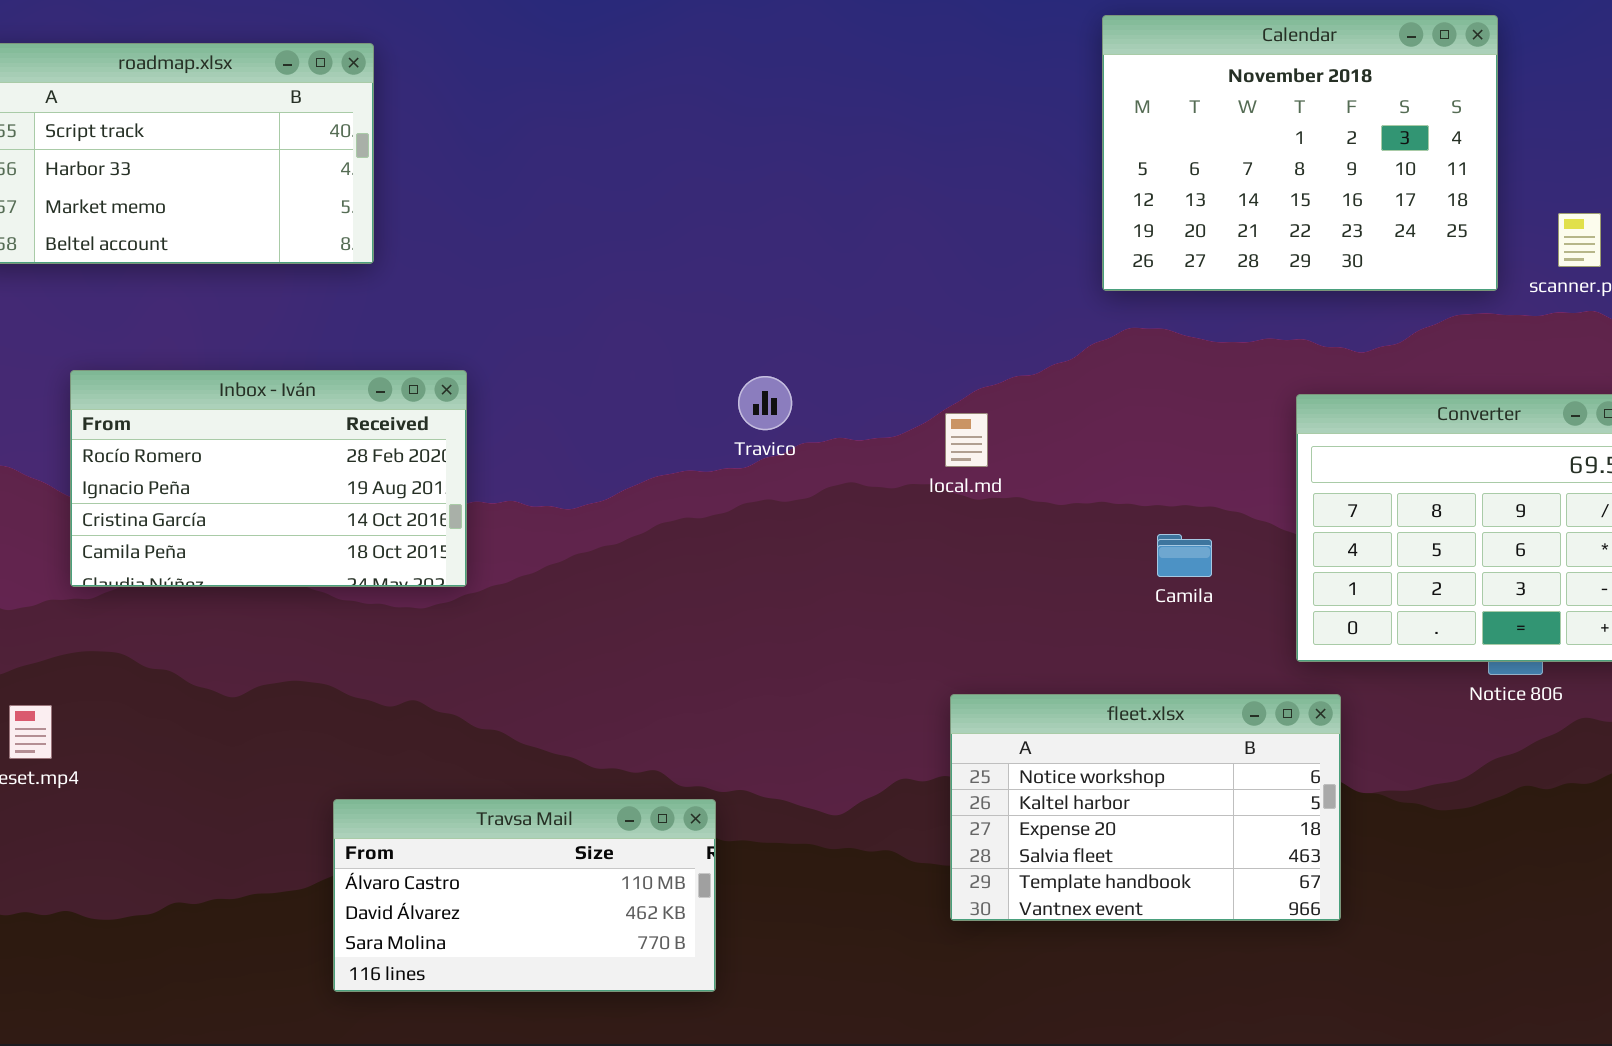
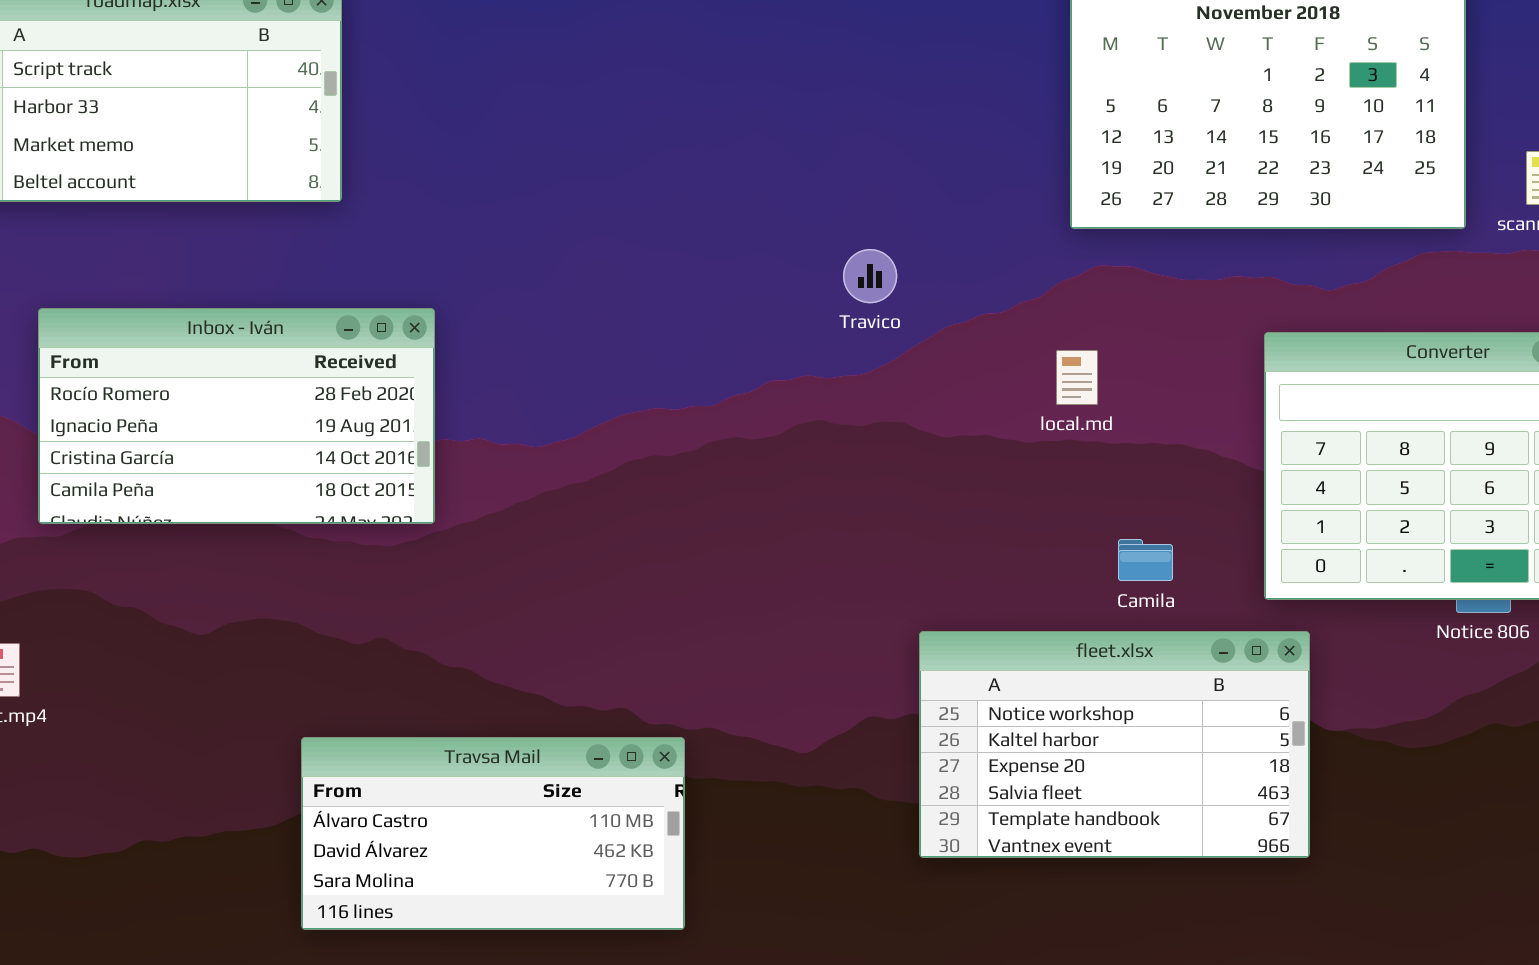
Travico: [738,376,792,430] -> [843,249,897,303], moved
local.md: [945,413,988,467] -> [1056,350,1098,405], moved
Camila: [1157,534,1212,577] -> [1118,539,1173,581], moved

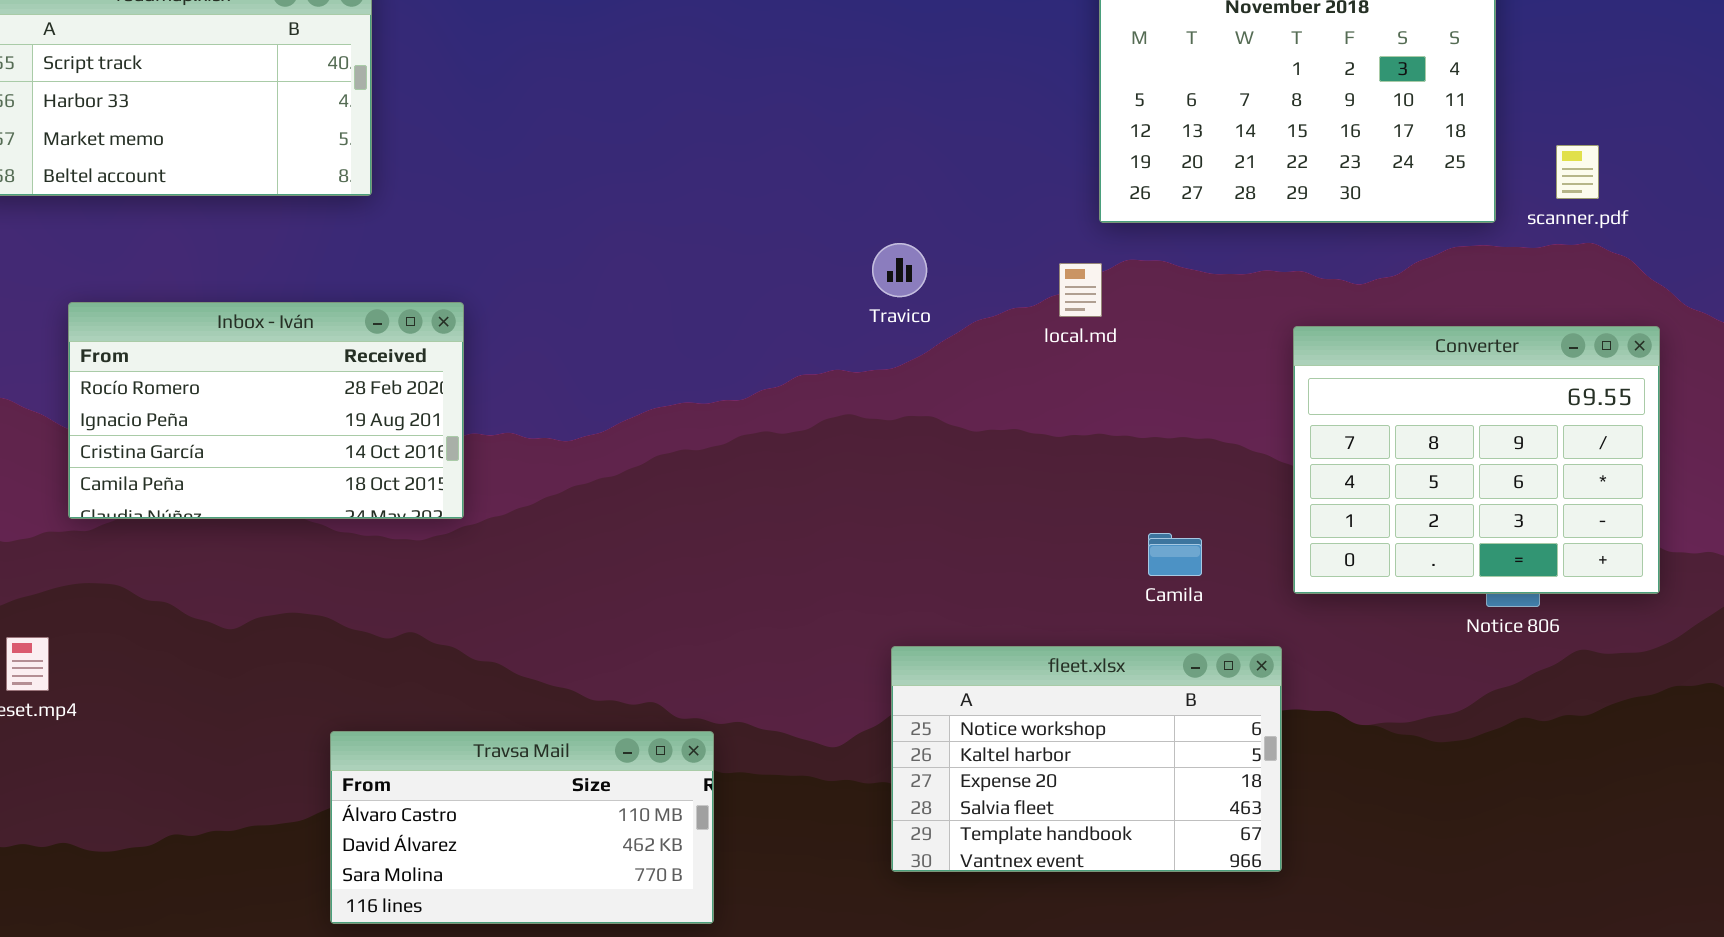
local.md: [1056,350,1098,405] -> [1059,263,1102,317], moved
fleet.xlsx: [919,631,1310,858] -> [891,646,1282,872], moved

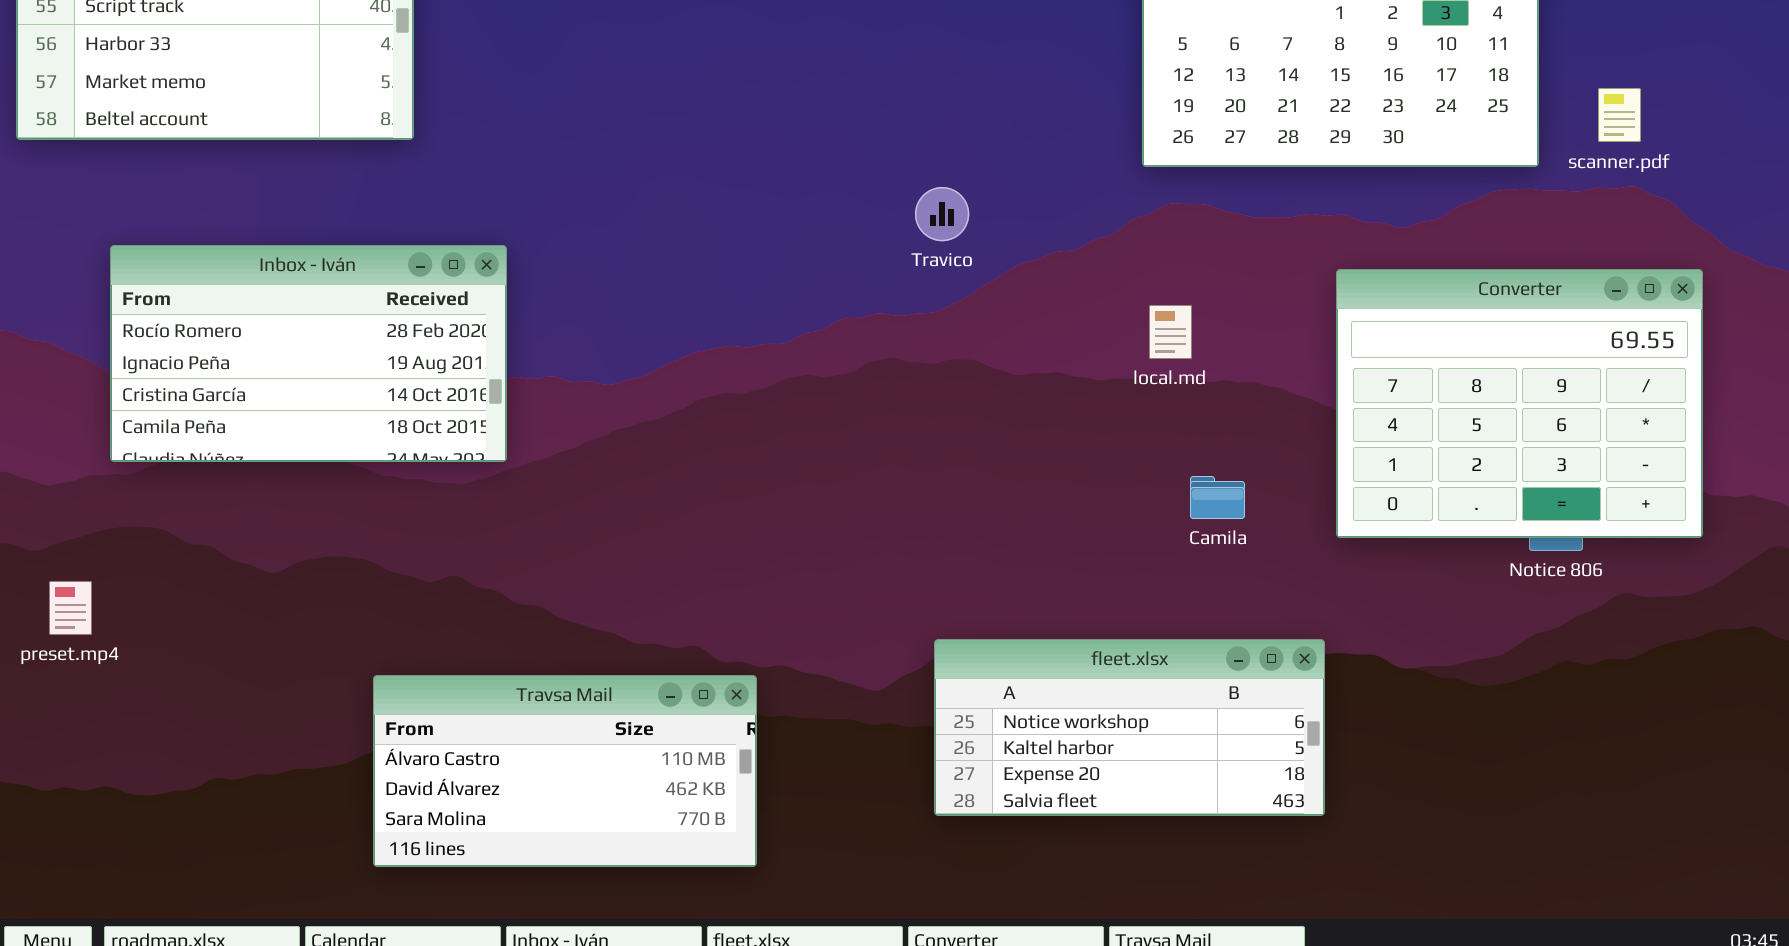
local.md: [1059,263,1102,317] -> [1149,305,1192,359], moved
fleet.xlsx: [891,646,1282,872] -> [934,639,1325,816], resized

